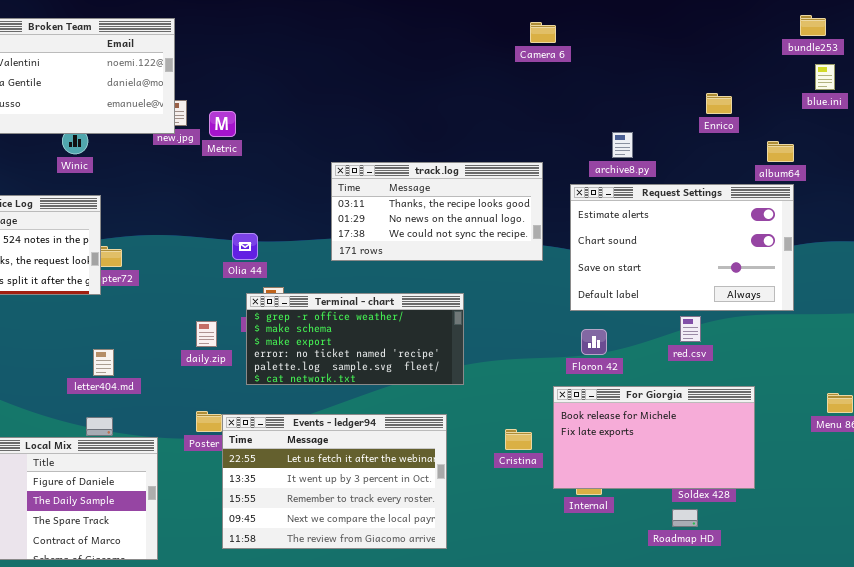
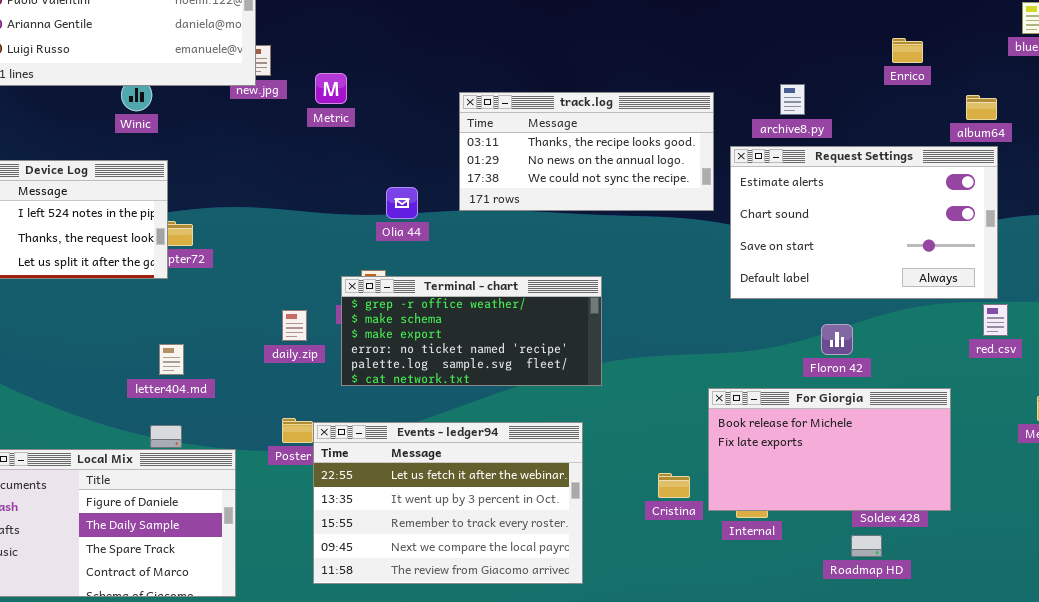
Metric: [209,111,236,137] -> [315,73,347,104], moved
track.log: [331,162,543,261] -> [459,92,714,211], moved
Olia 44: [232,233,258,260] -> [386,187,418,219], moved
red.csv: [680,316,701,342] -> [983,304,1008,336], moved
Floron 42: [581,329,607,355] -> [821,324,853,355], moved
Cristina: [505,429,532,450] -> [658,473,690,498], moved

